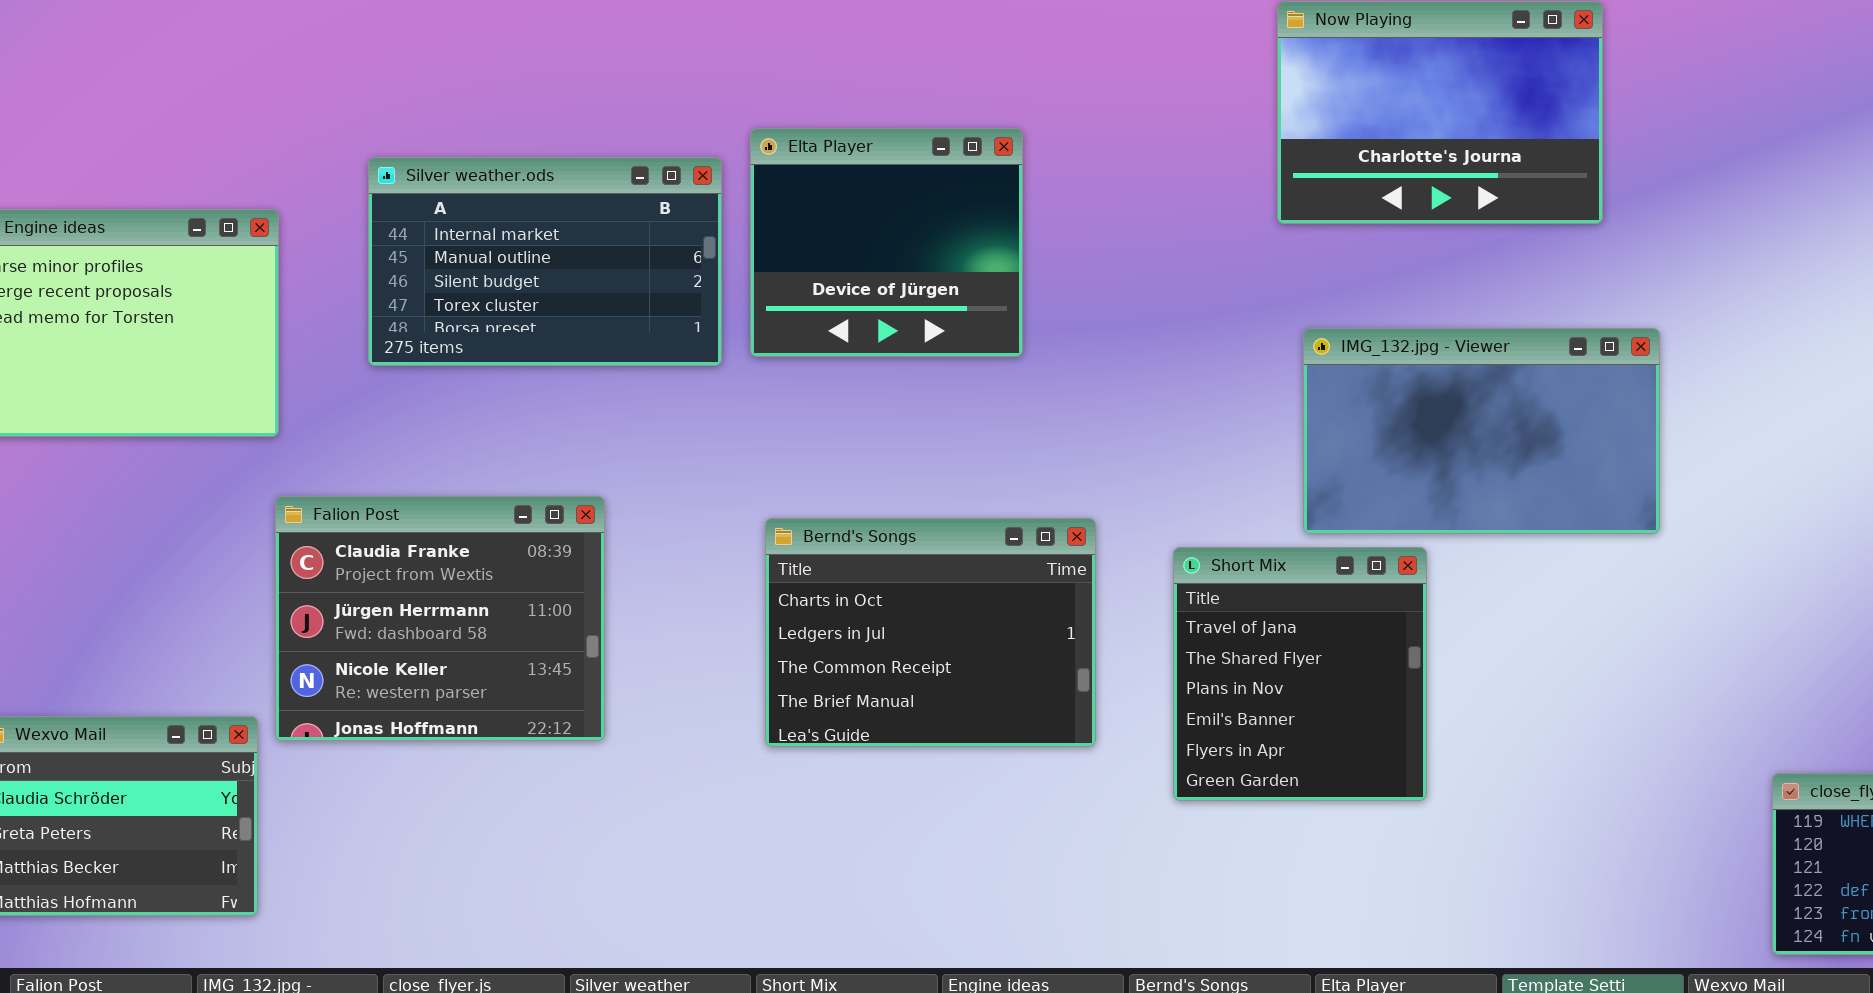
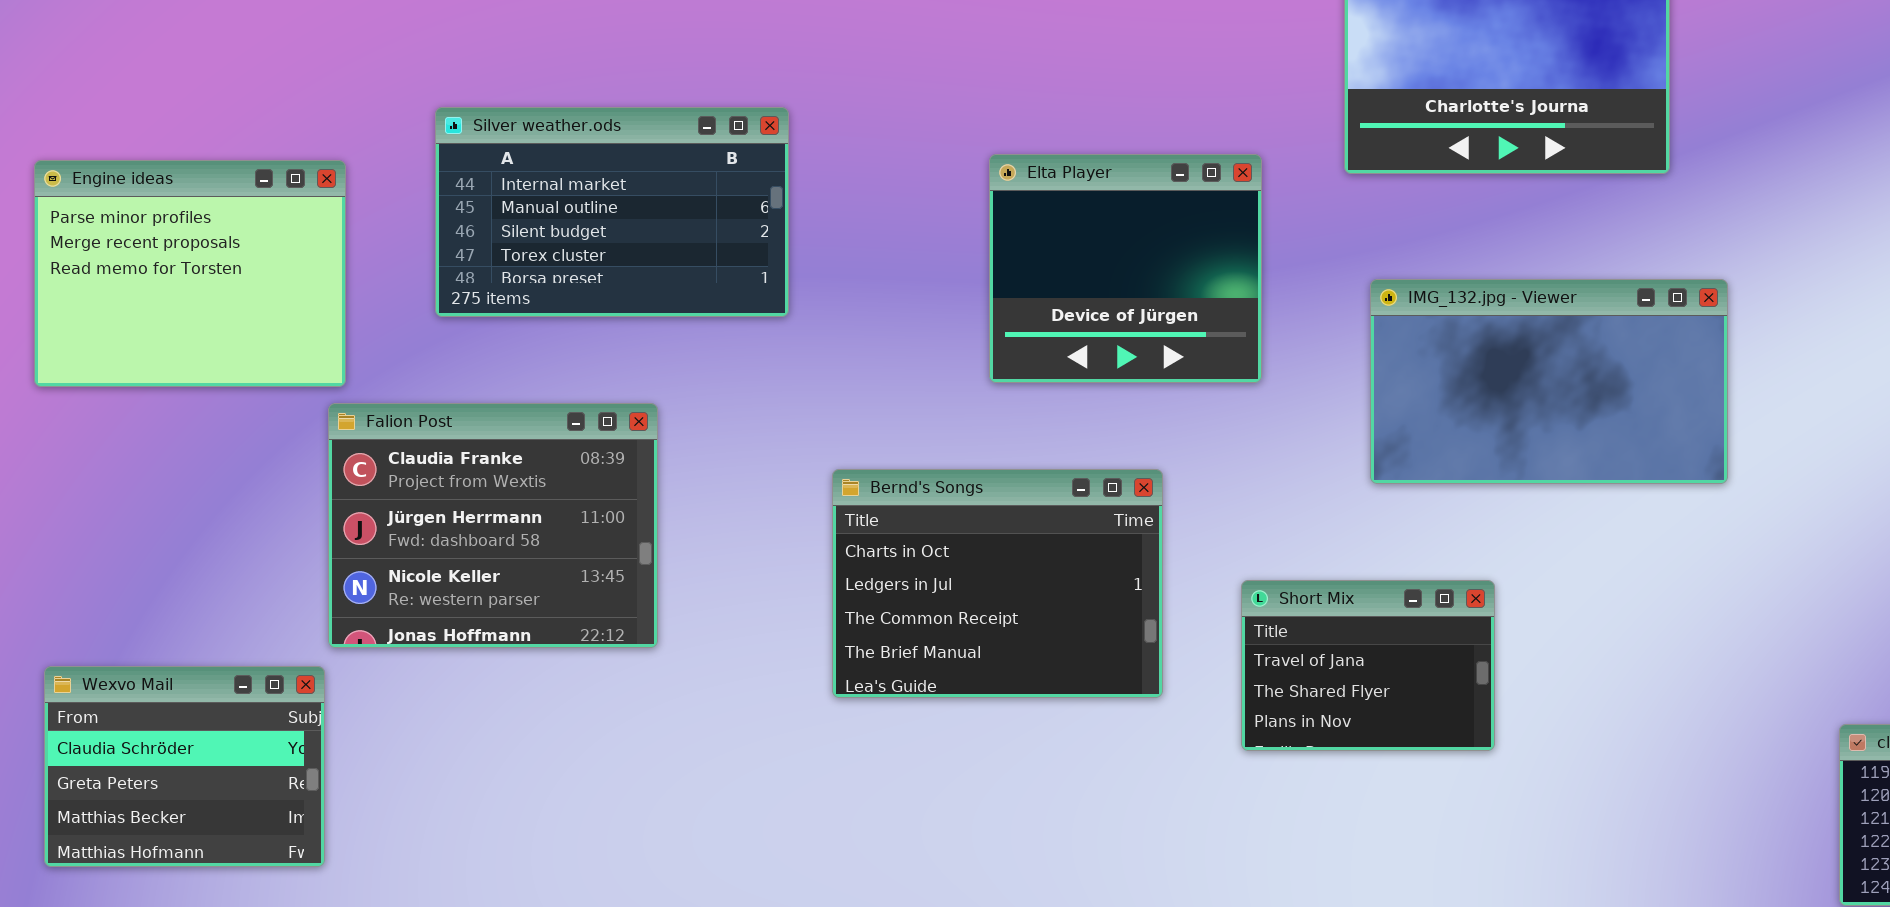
Elta Player: [750,128,1023,357] -> [989,154,1262,383], moved
Falion Post: [275,496,605,741] -> [328,403,658,648], moved
Short Mix: [1173,547,1427,801] -> [1241,580,1495,751], resized

